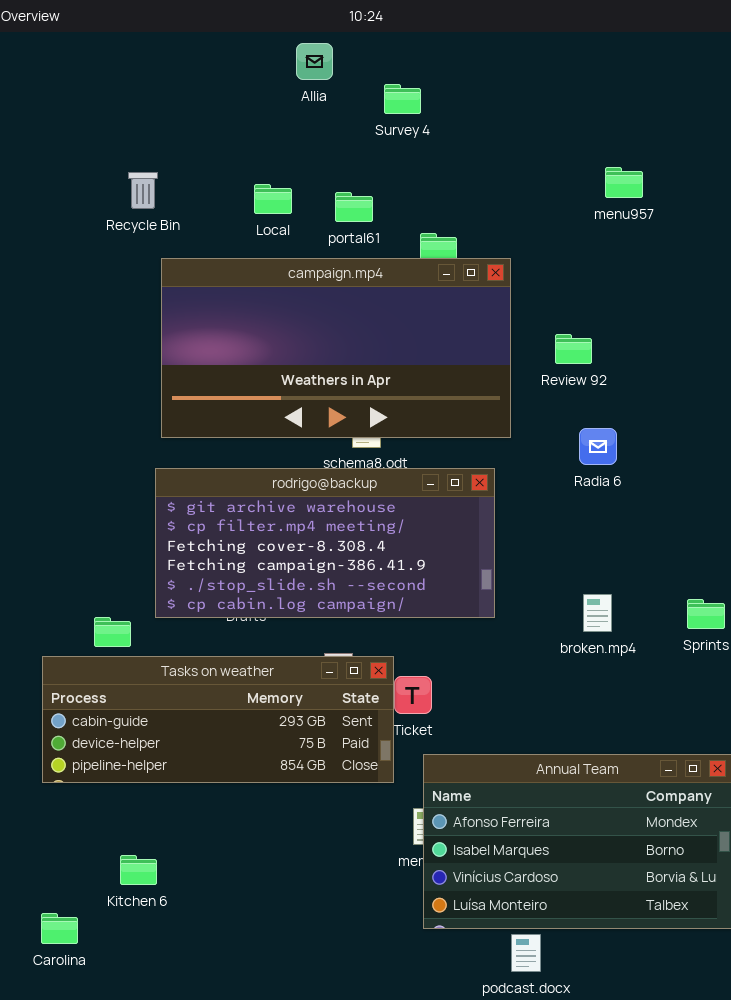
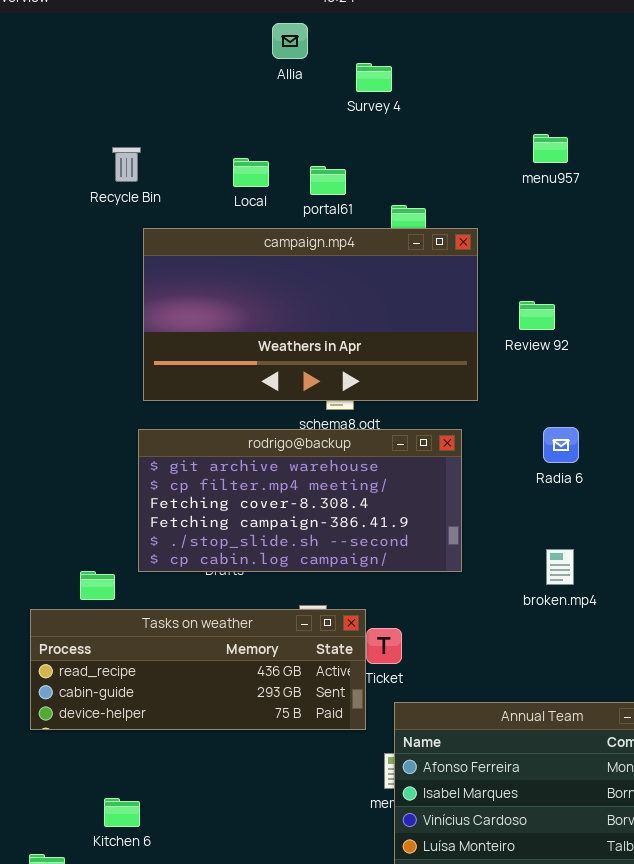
menu957: [605,167,643,198] -> [533,134,568,163], moved
Radia 6: [579,428,617,465] -> [543,427,579,463], moved
Tasks on weather: [42,656,394,783] -> [30,609,366,730], scrolled up 1 row

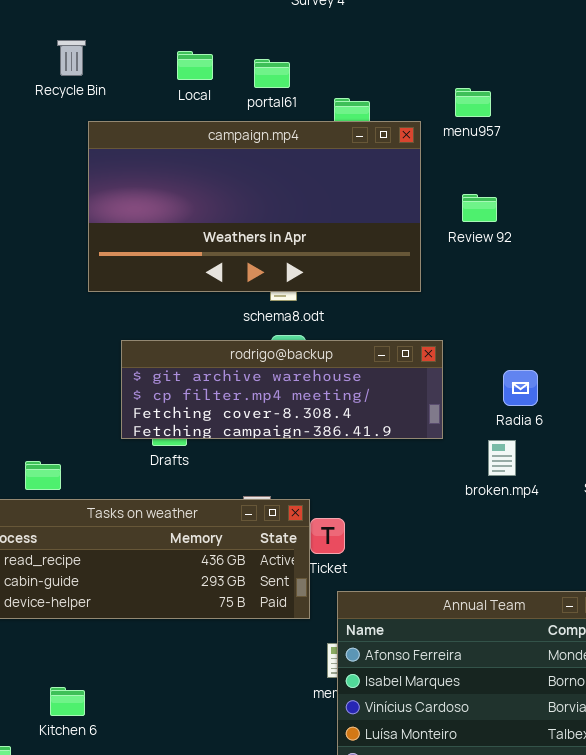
menu957: [533,134,568,163] -> [455,88,491,117], moved
Radia 6: [543,427,579,463] -> [503,370,538,406], moved
rodrigo@backup: [138,429,462,572] -> [121,340,443,439], moved, resized

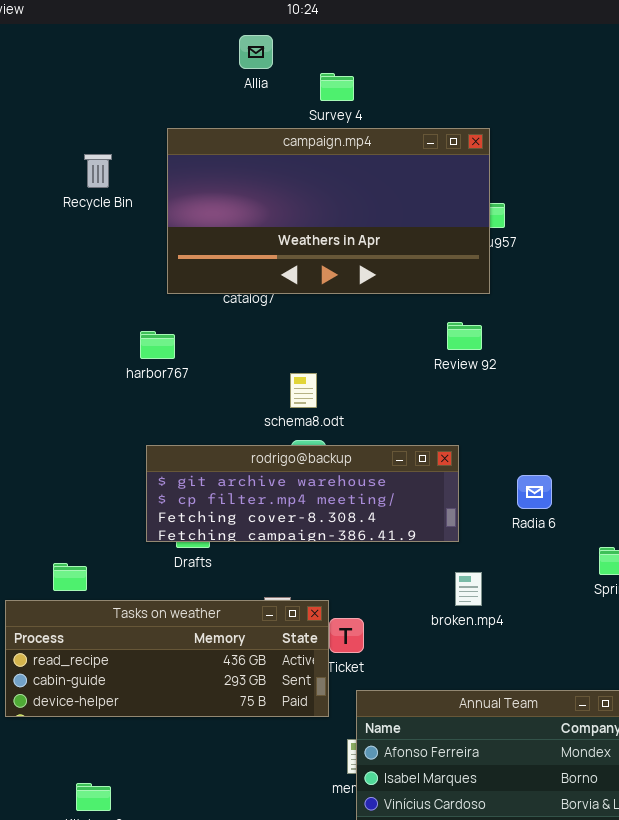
campaign.mp4: [88,121,421,292] -> [167,128,490,294], moved
Review 92: [462,194,497,222] -> [447,322,482,350], moved
broken.mp4: [488,440,516,476] -> [455,572,482,606], moved

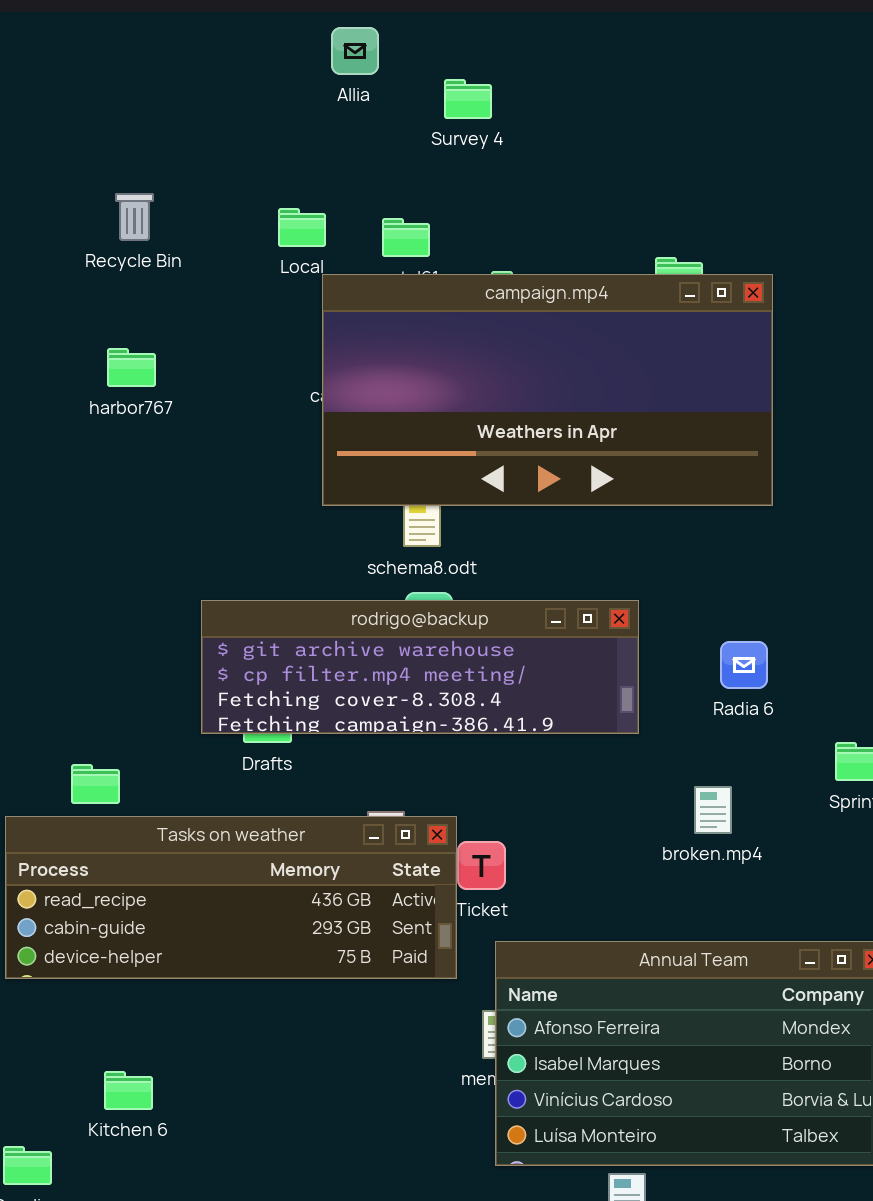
campaign.mp4: [167,128,490,294] -> [322,274,773,506], moved
harbor767: [140,331,175,359] -> [107,348,156,387], moved
broken.mp4: [455,572,482,606] -> [694,786,732,834], moved

